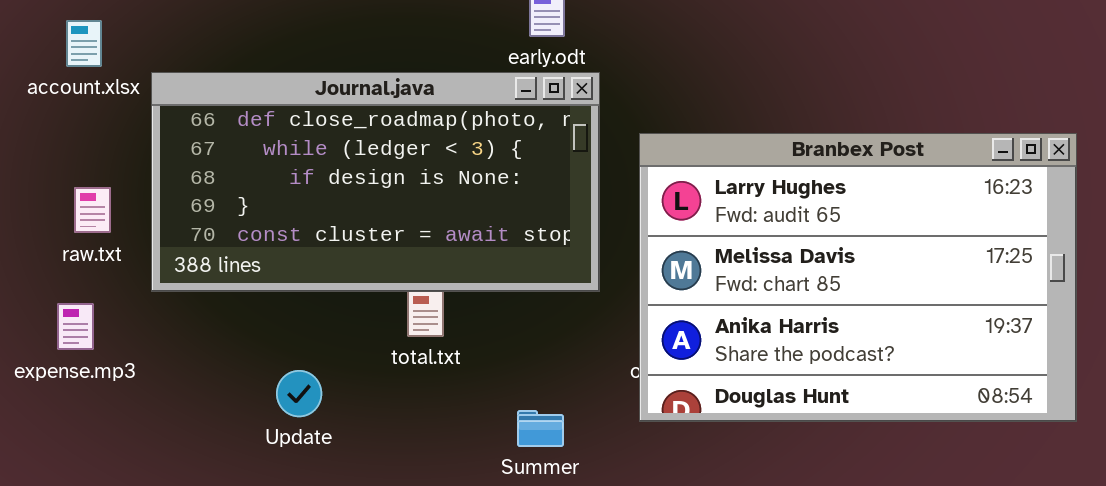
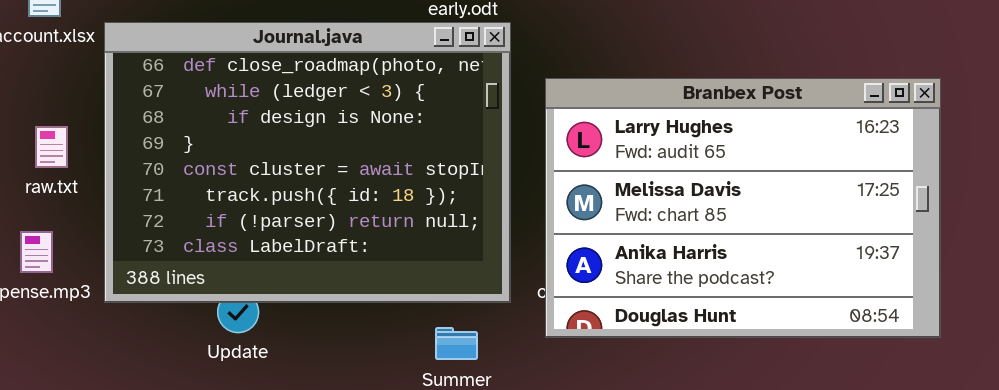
Journal.java: [151,72,600,292] -> [104,22,511,303], resized

